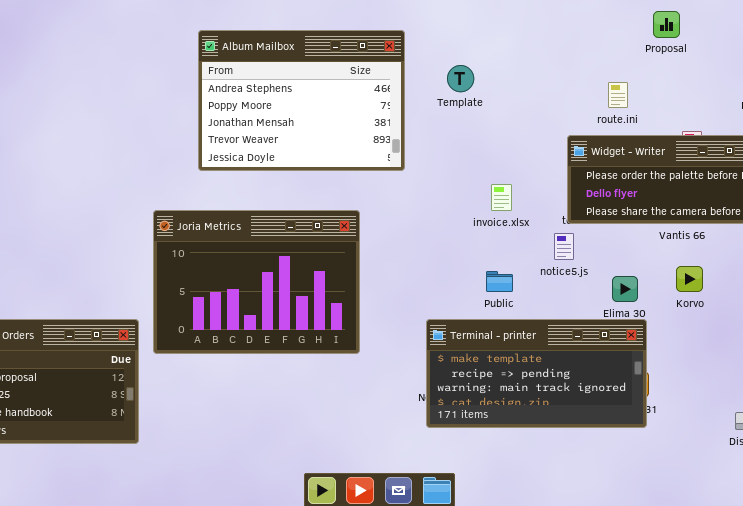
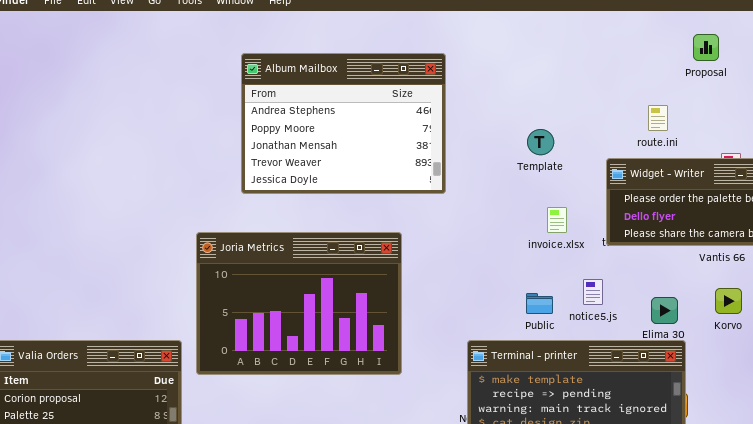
Template: [447,65,474,92] -> [527,129,554,155], moved
invoice.xlsx: [491,184,512,211] -> [547,207,567,233], moved
notice5.js: [554,233,574,260] -> [583,279,603,305], moved

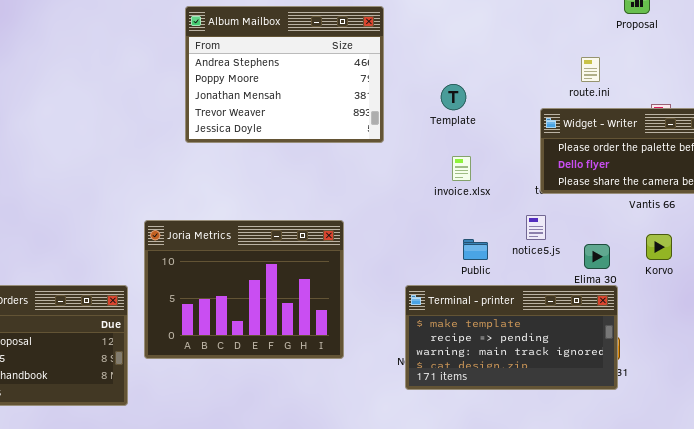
Template: [527,129,554,155] -> [441,84,466,110], moved
invoice.xlsx: [547,207,567,233] -> [452,156,471,181], moved
Joria Metrics: [196,232,402,375] -> [144,220,344,359], moved
notice5.js: [583,279,603,305] -> [526,215,546,240], moved

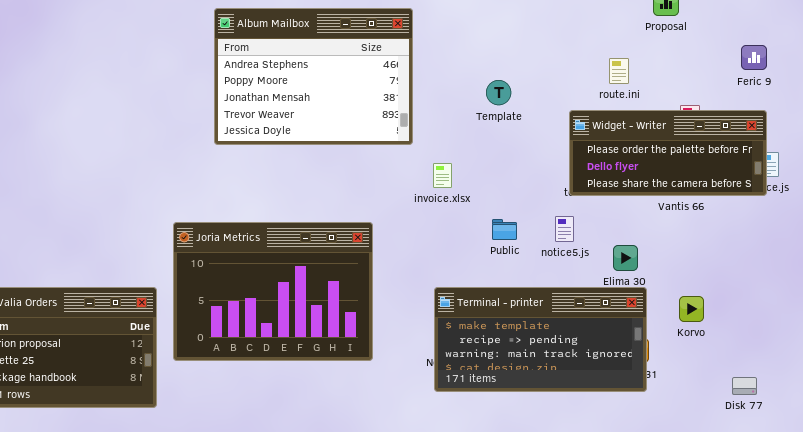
Template: [441,84,466,110] -> [486,80,511,105], moved
invoice.xlsx: [452,156,471,181] -> [433,163,452,188], moved
Korvo: [646,234,672,260] -> [679,296,704,322], moved
Public: [463,239,488,260] -> [492,219,517,240], moved

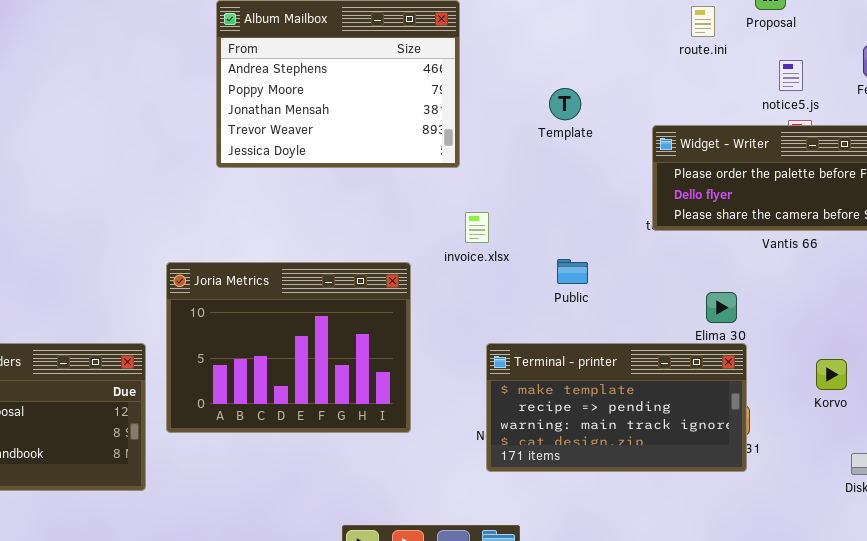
route.ini: [609,58,629,84] -> [691,6,715,37], moved
invoice.xlsx: [433,163,452,188] -> [465,212,489,243], moved
notice5.js: [555,216,574,242] -> [779,60,803,91], moved
Korvo: [679,296,704,322] -> [816,359,847,390], moved

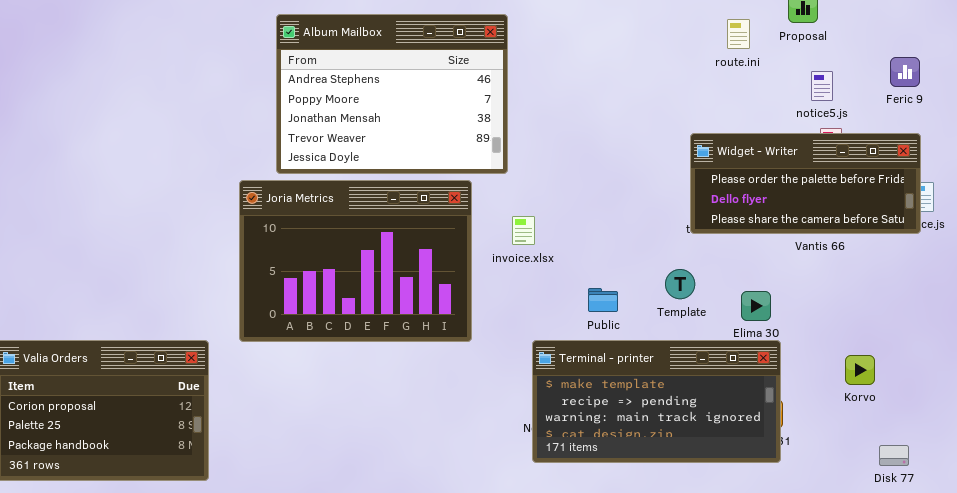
Template: [549,88,581,120] -> [665,269,695,299], moved
Public: [557,259,588,284] -> [588,288,618,312], moved
Joria Metrics: [166,262,411,433] -> [239,180,472,342], moved

